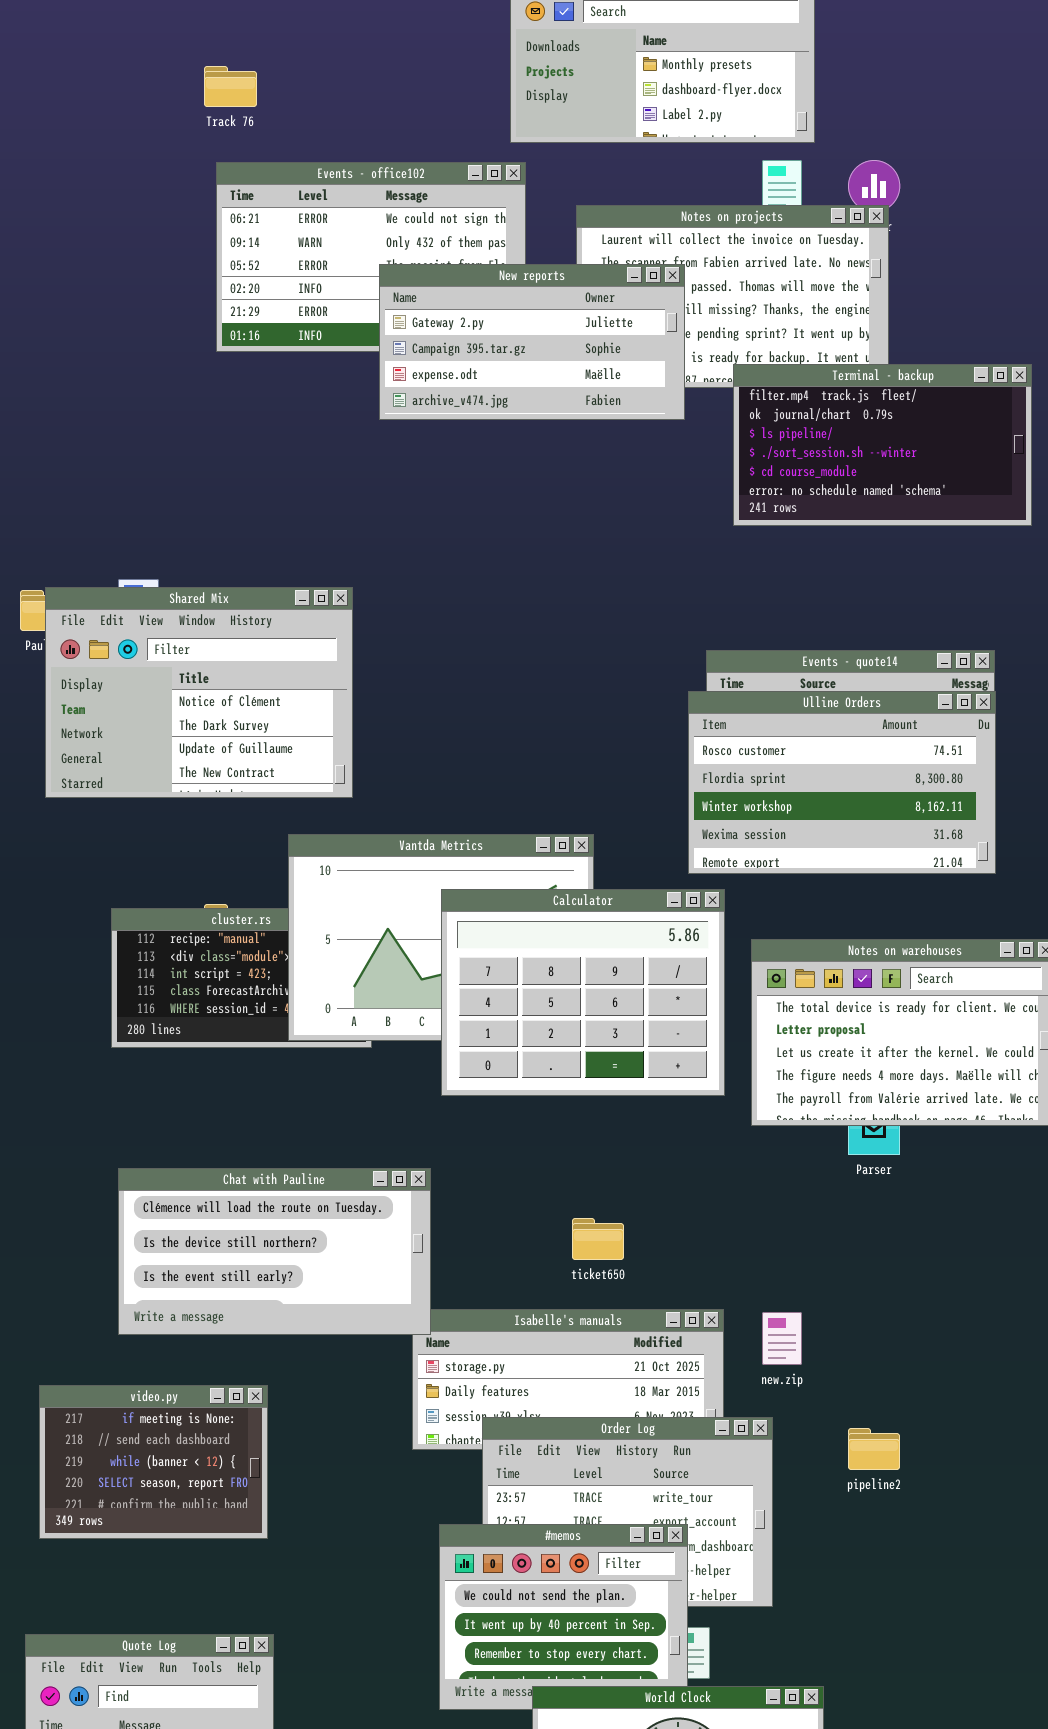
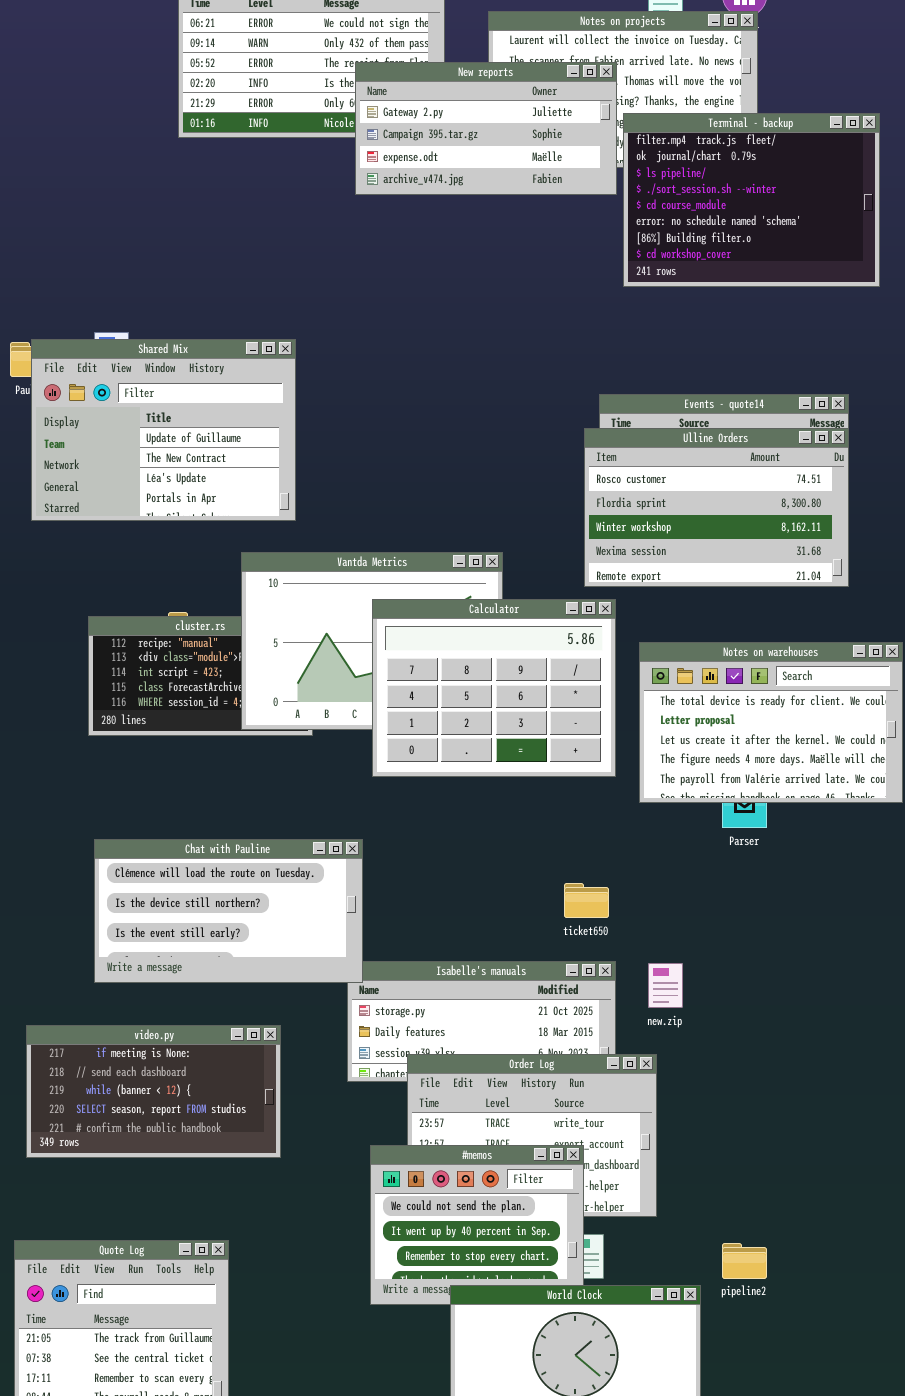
New reports: [379,264,685,420] -> [355,62,617,195], moved
Terminal - backup: [733,364,1032,526] -> [623,113,880,287], resized
Shared Mix: [45,587,353,798] -> [31,339,296,521], scrolled down 2 rows
ticket650: [572,1218,624,1260] -> [564,883,609,918], moved
video.py: [39,1385,268,1539] -> [26,1025,281,1158], resized
pipeline2: [848,1428,900,1470] -> [722,1243,767,1279], moved

